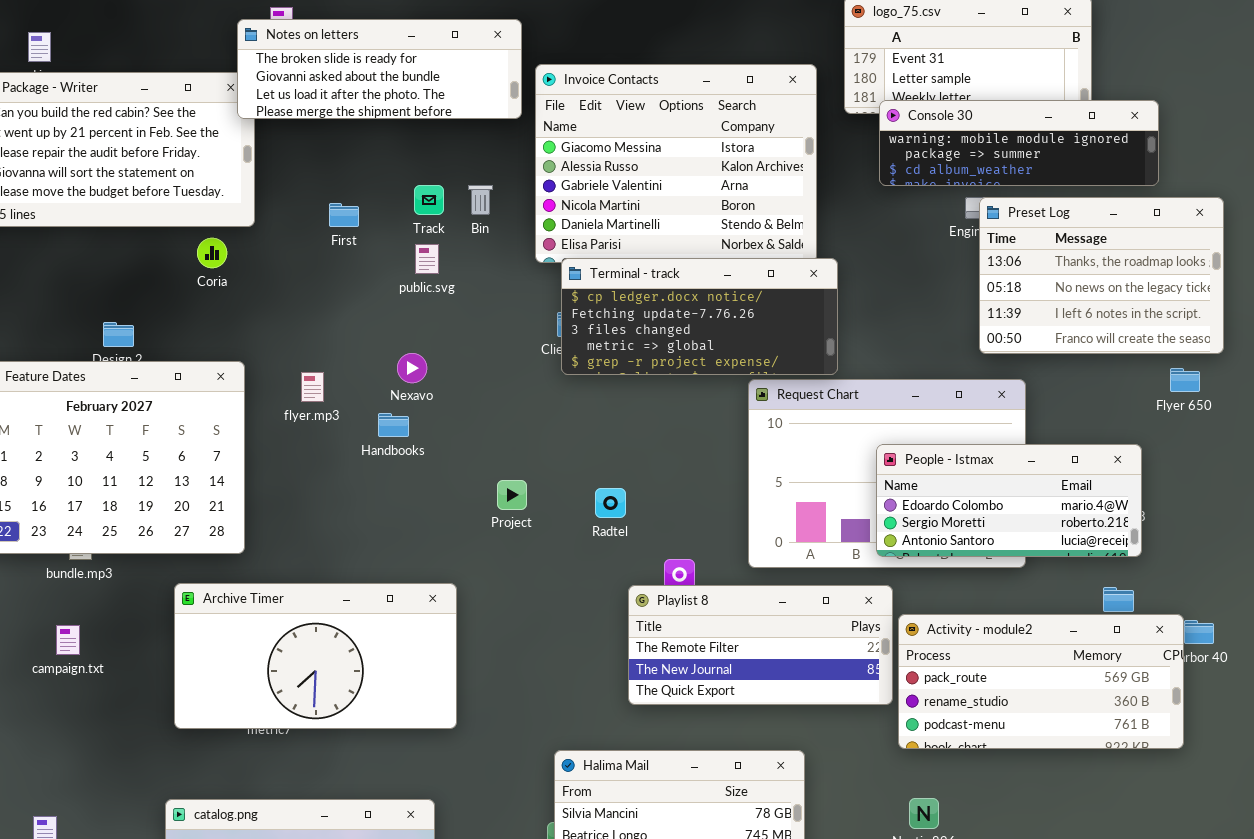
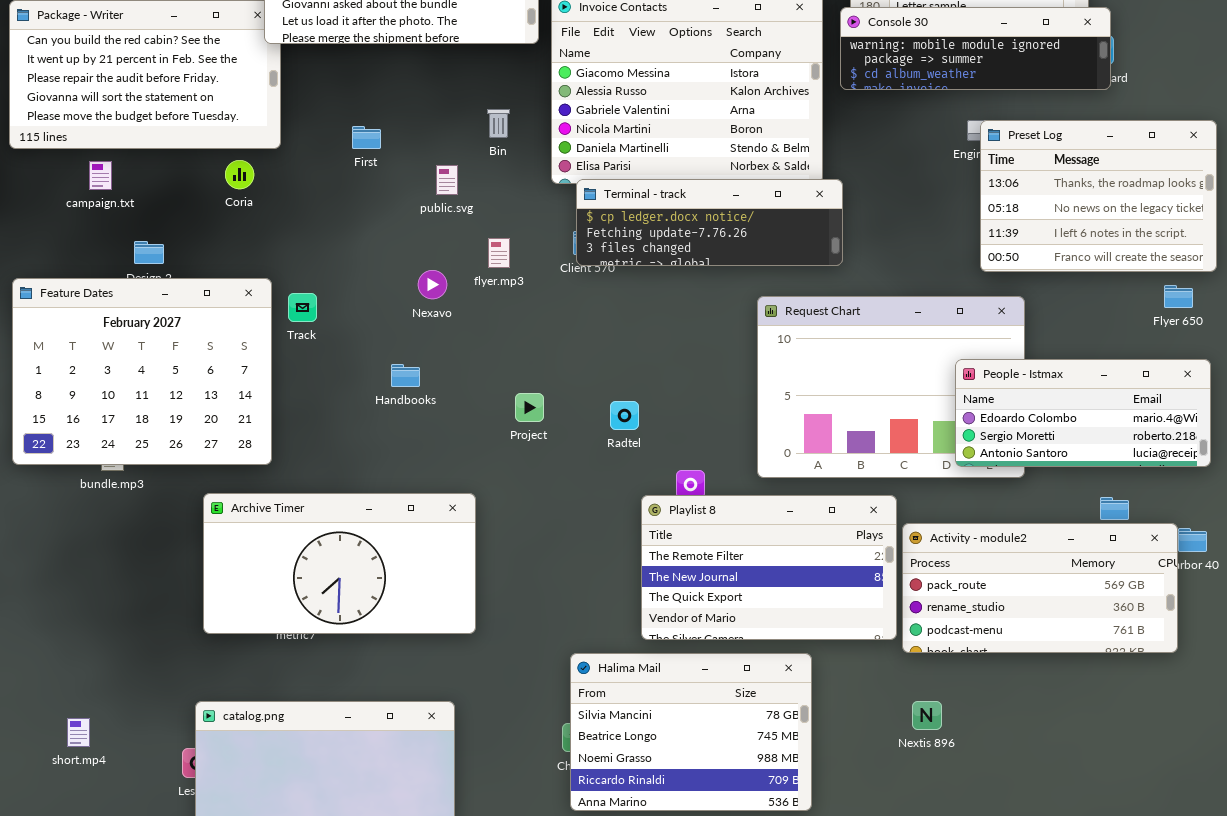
Console 30: [879,100,1159,186] -> [840,7,1111,90], moved
Track: [414,185,444,215] -> [288,293,317,322], moved
Terminal - track: [561,258,838,375] -> [576,179,843,266], resized
flyer.mp3: [301,372,324,402] -> [488,238,510,268], moved
Handbooks: [378,413,409,437] -> [391,364,420,387], moved
People - Istmax: [876,444,1142,557] -> [955,359,1211,467], moved
Playlist 8: [628,585,893,705] -> [641,495,897,640], resized
campaign.txt: [56,625,80,655] -> [89,161,112,190], moved

